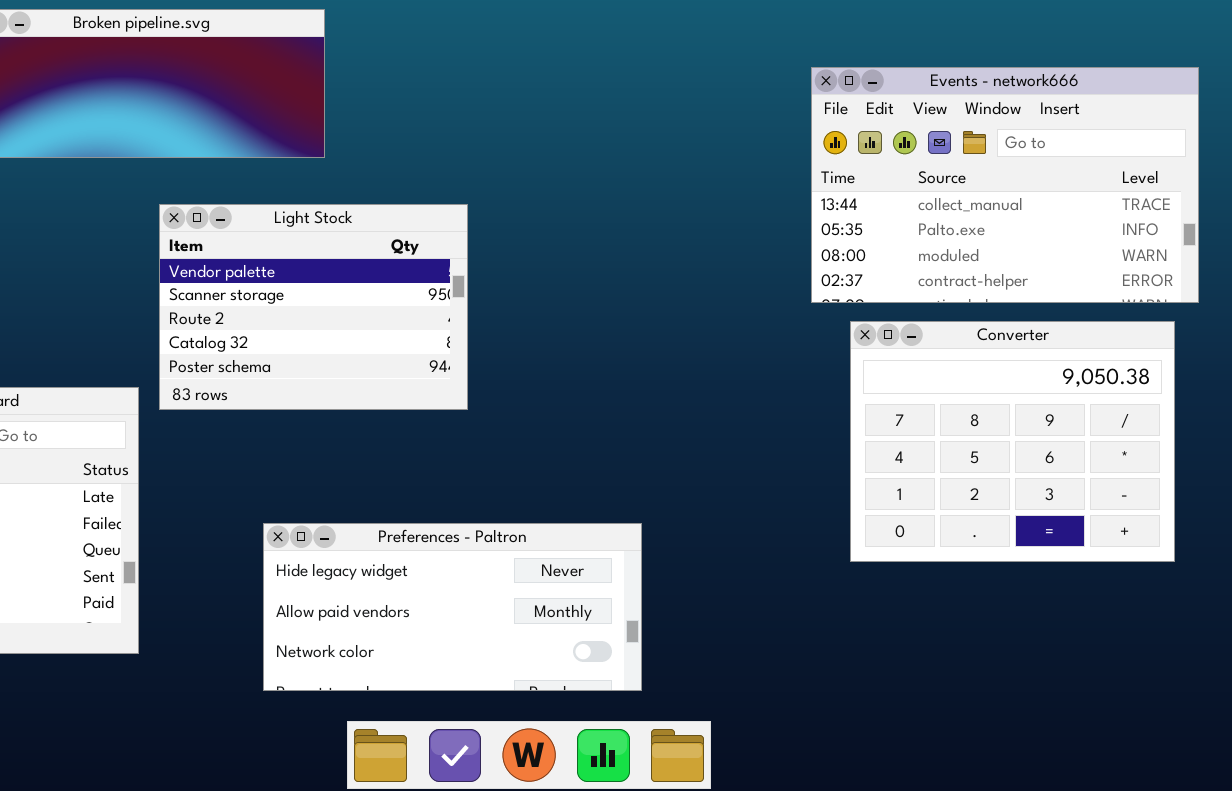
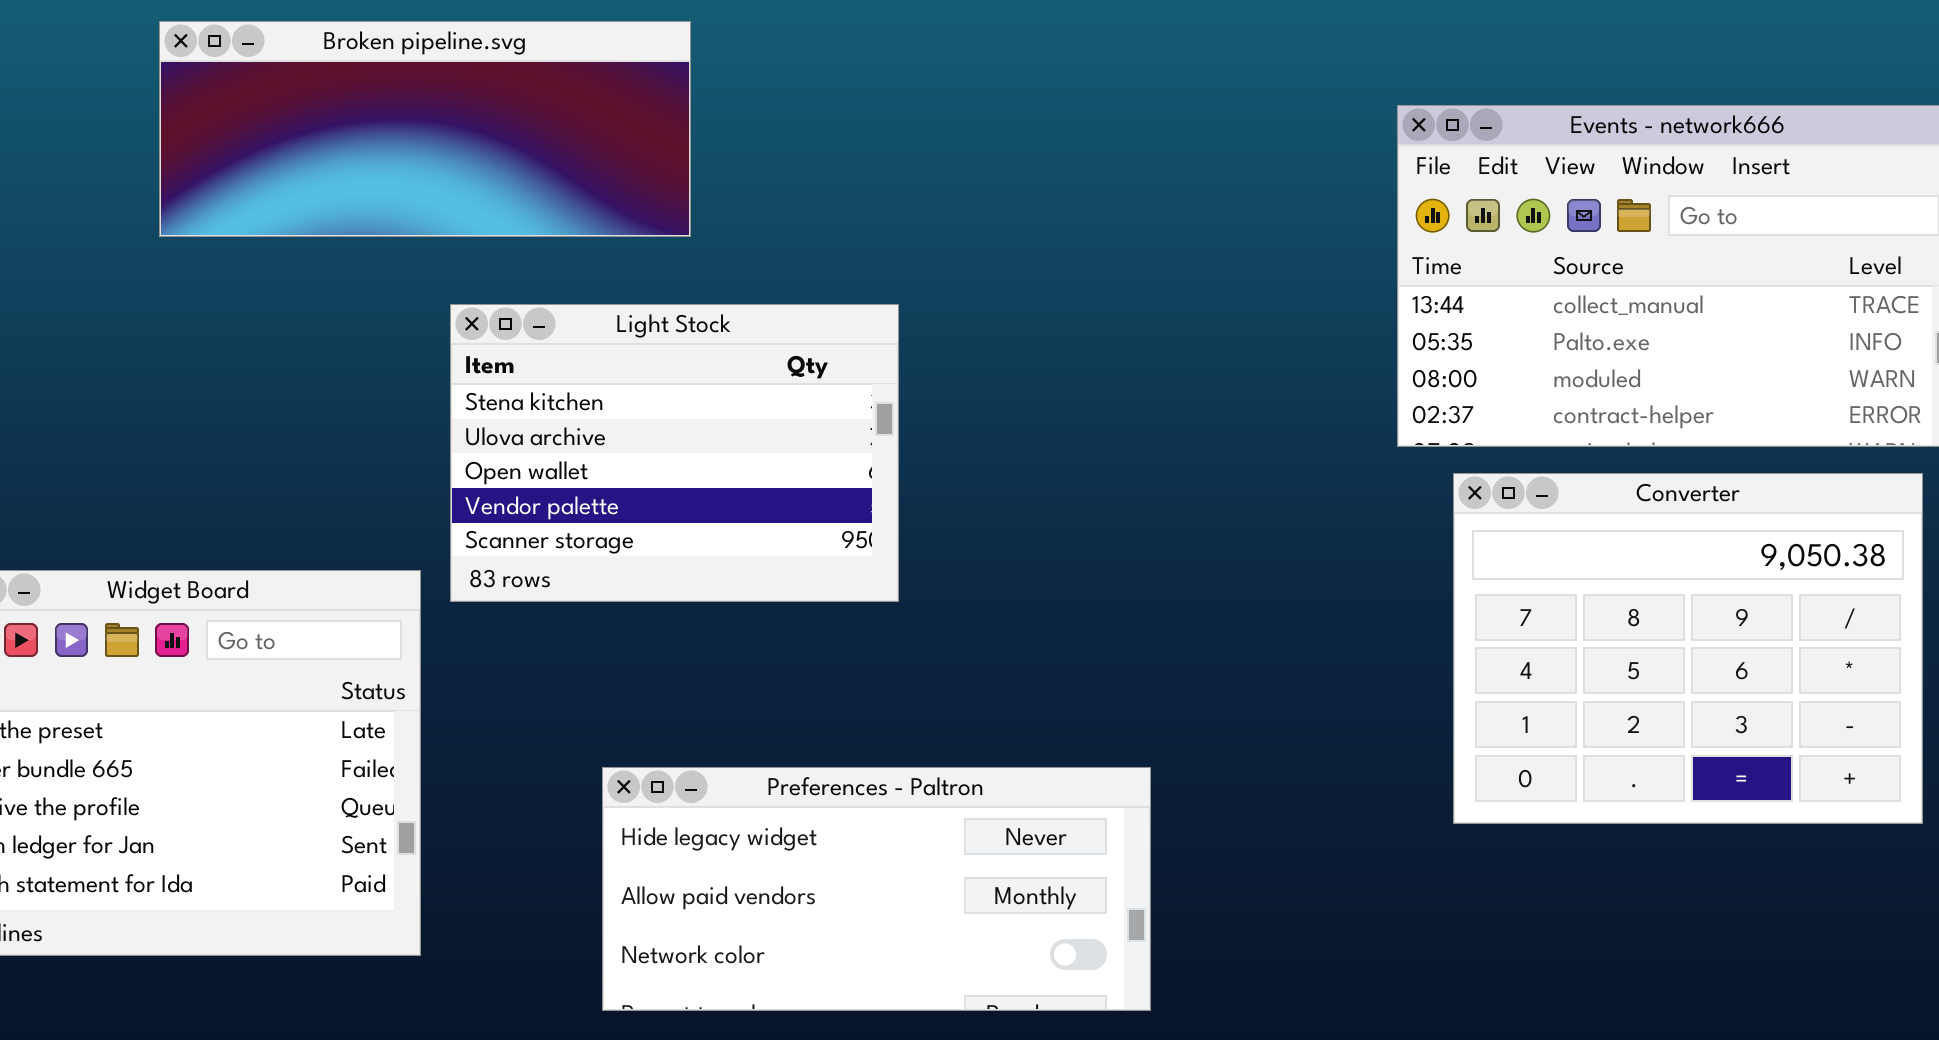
Light Stock: [159,204,468,410] -> [450,304,899,602], scrolled up 3 rows

